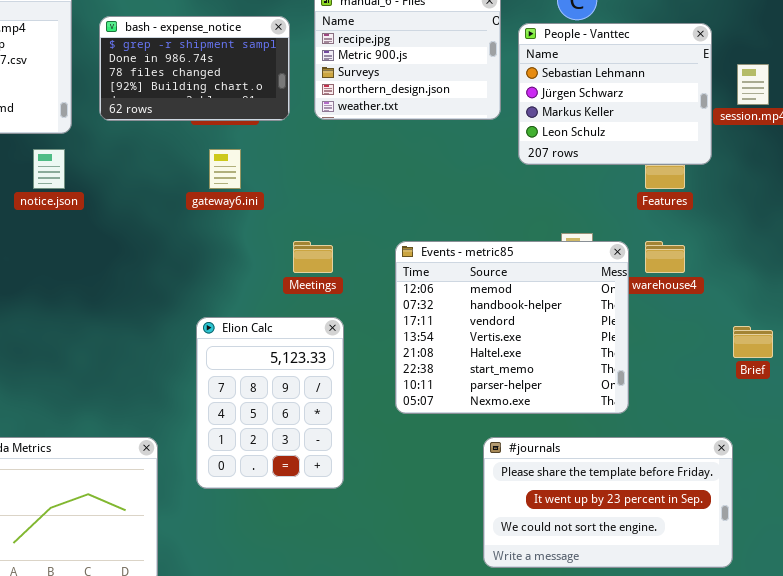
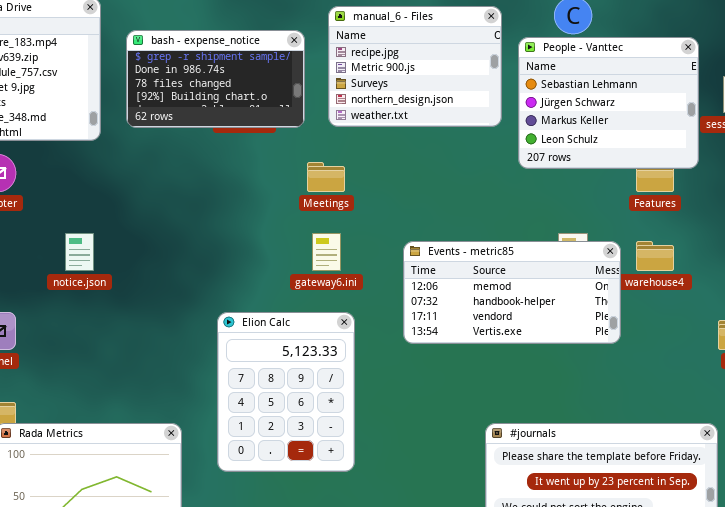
notice.json: [33,149,65,189] -> [65,233,94,271], moved
gateway6.ini: [209,149,241,189] -> [312,233,341,271], moved
Meetings: [293,241,333,273] -> [307,162,345,192], moved
Events - metric85: [395,241,629,414] -> [403,241,621,344], resized

